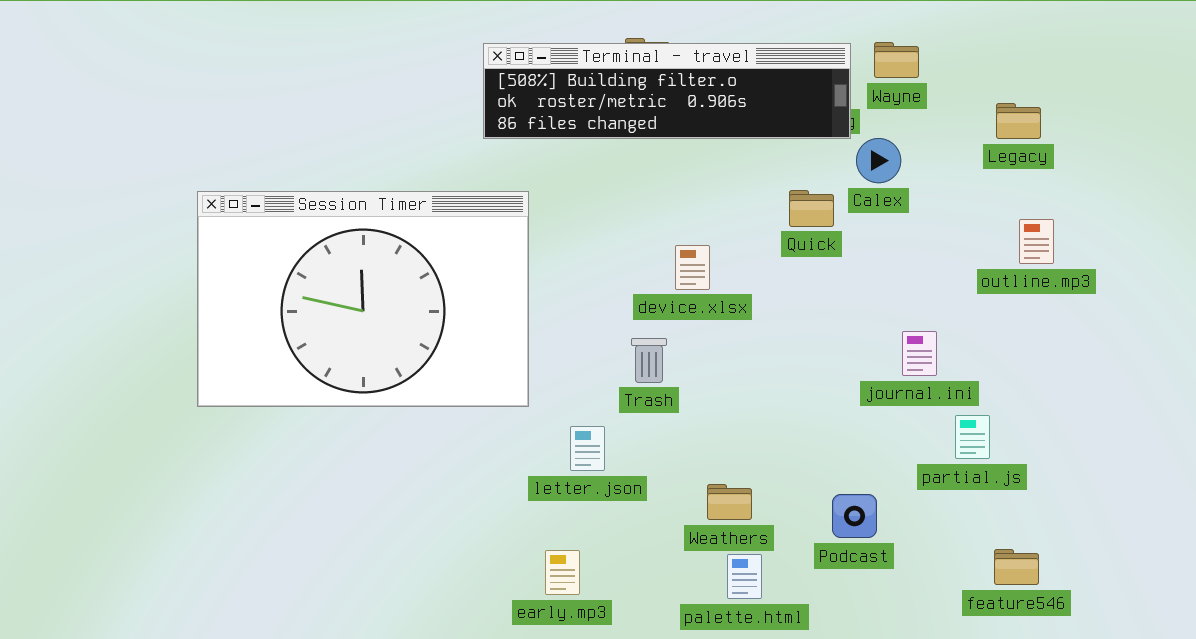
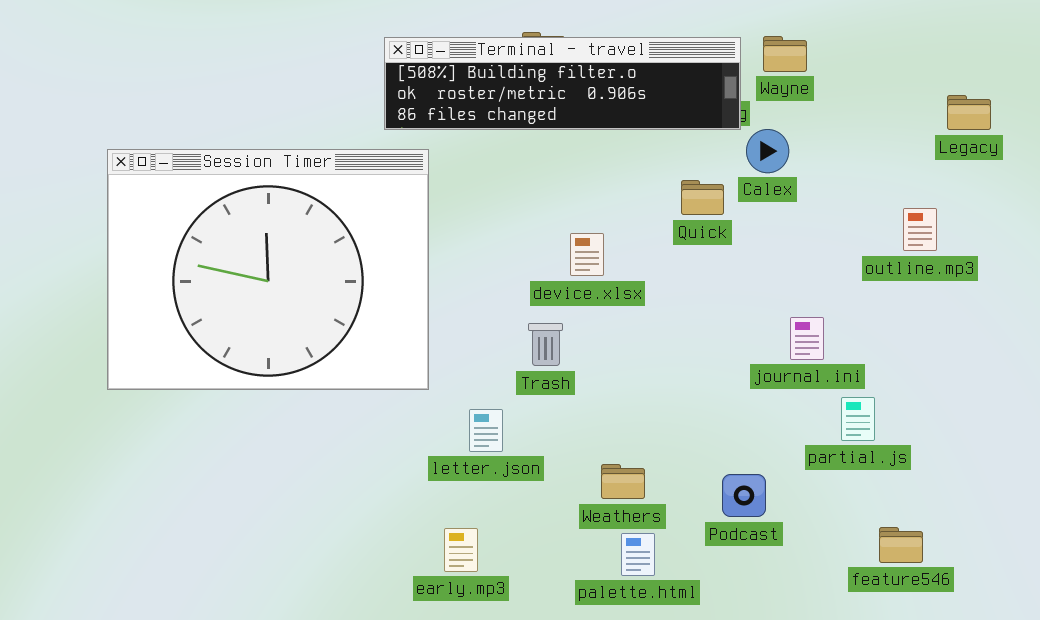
Legacy: [996,103,1041,139] -> [947,95,991,130], moved
Session Timer: [197,191,529,407] -> [107,149,429,390], resized

